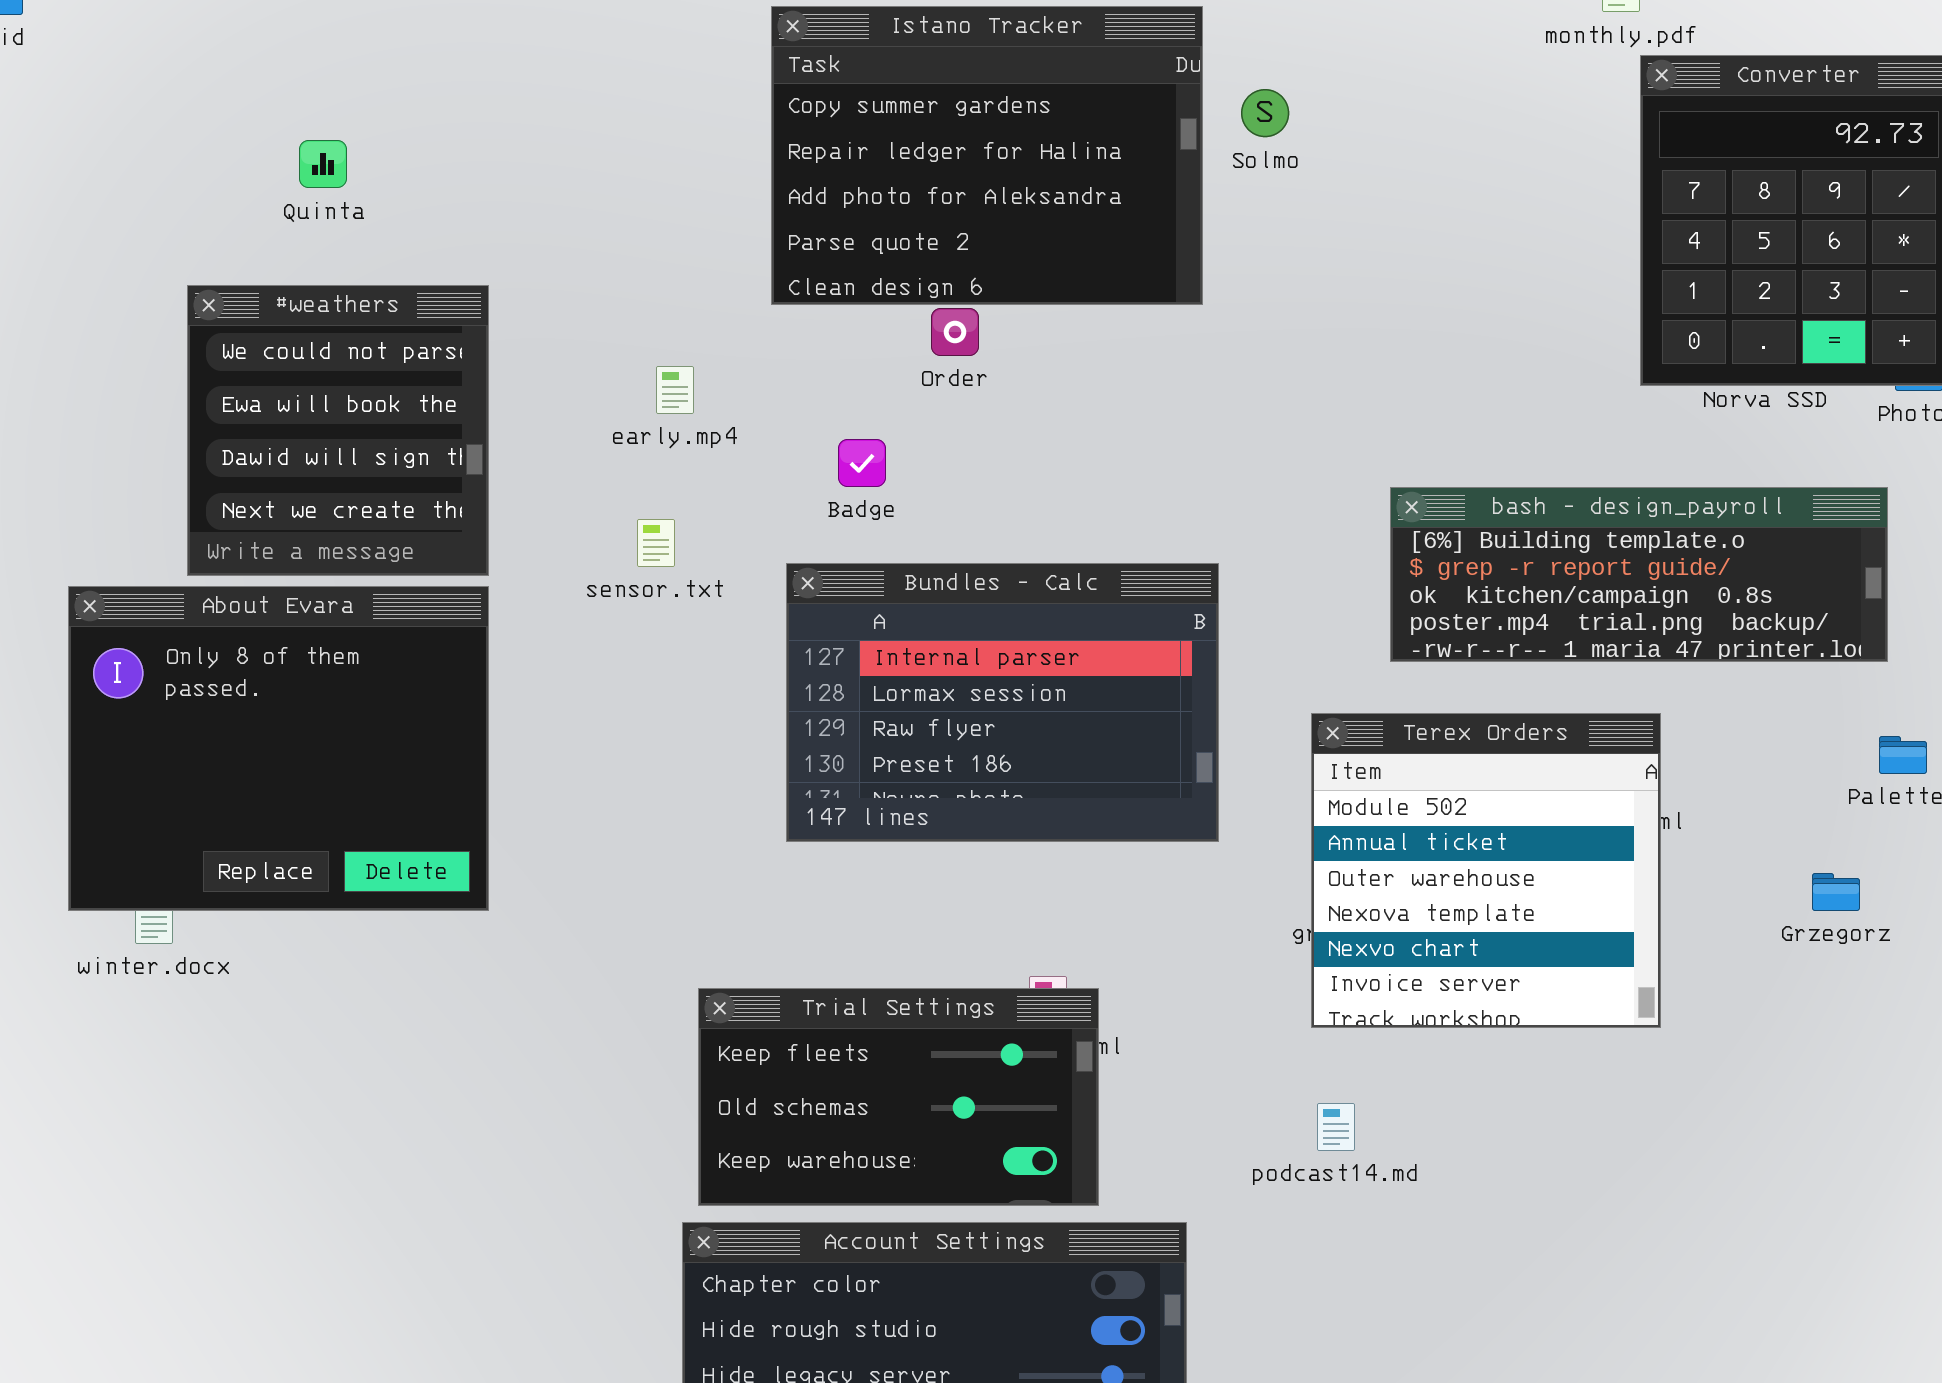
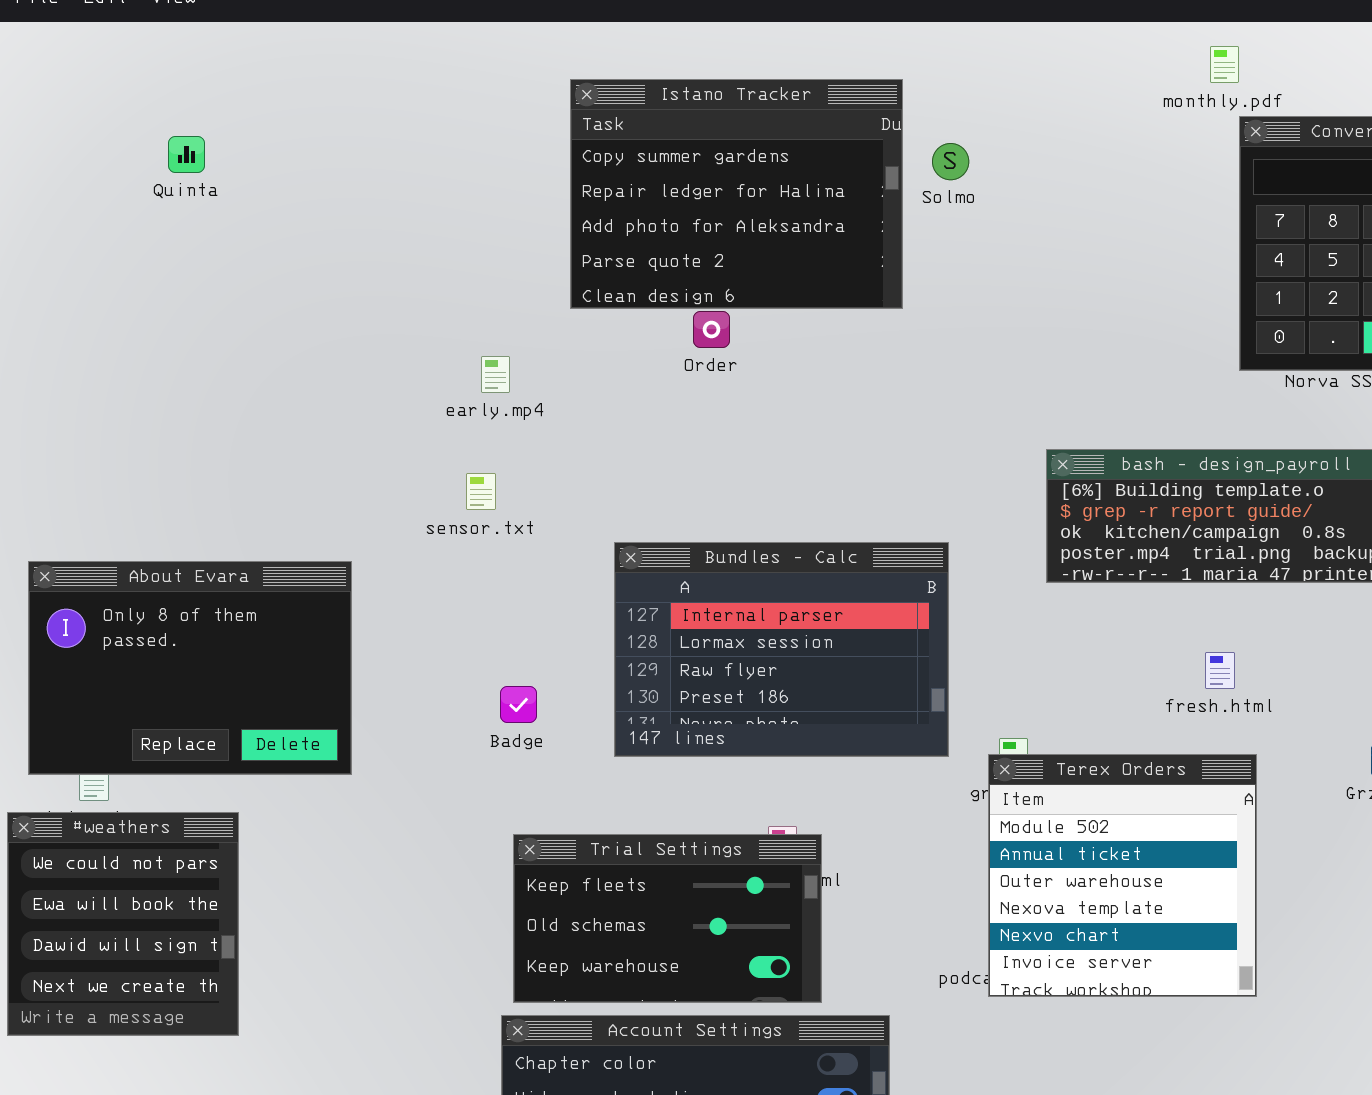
Quinta: [299,140,347,188] -> [168,136,205,173], moved
#weathers: [187,285,489,576] -> [7,812,239,1036], moved
Badge: [838,439,886,487] -> [500,686,537,723], moved
Bundles - Calc: [786,563,1219,842] -> [614,542,949,757], moved
About Evara: [68,586,489,911] -> [28,561,352,775], resized
Terex Orders: [1311,713,1661,1028] -> [988,754,1257,997], moved

